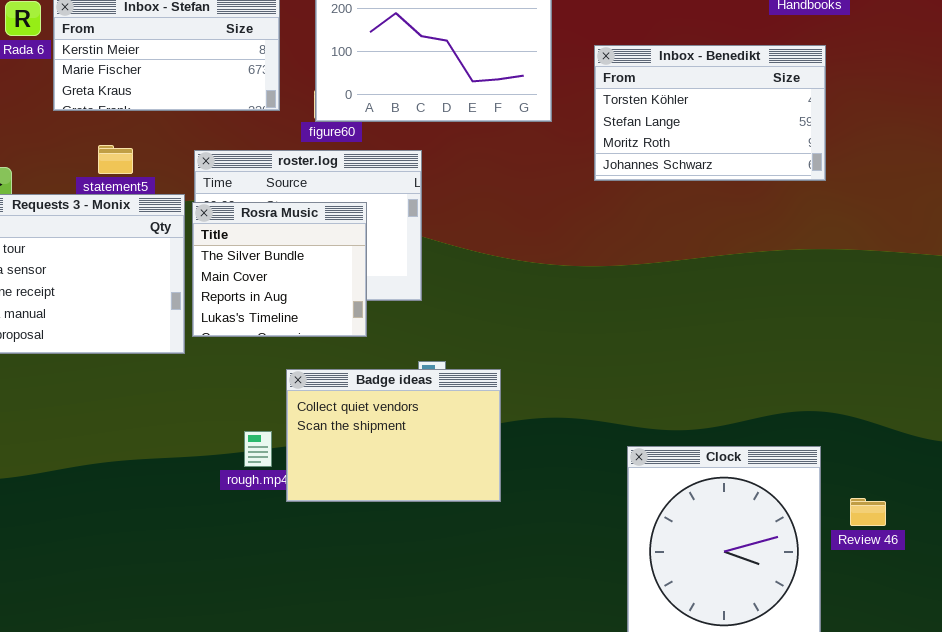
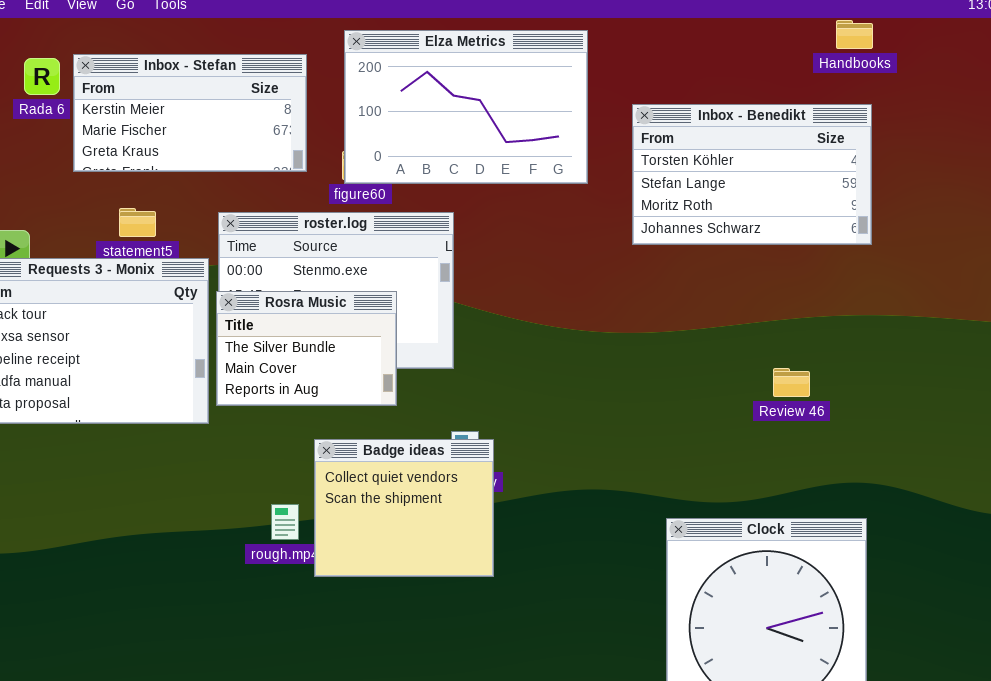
Rosra Music: [192,202,367,337] -> [216,291,397,406], resized
Badge ideas: [286,369,501,502] -> [314,439,494,577], resized
Review 46: [850,498,886,526] -> [773,368,810,397], moved

